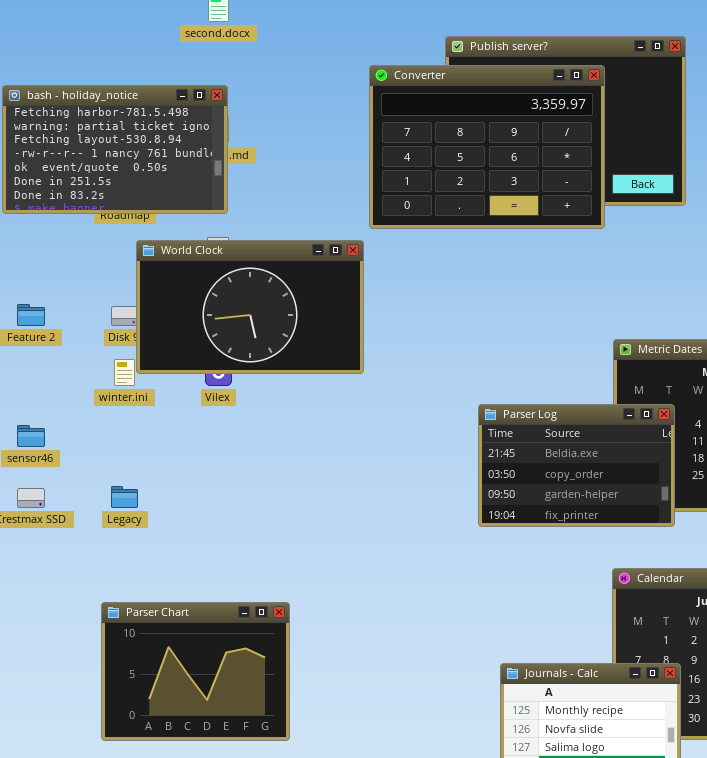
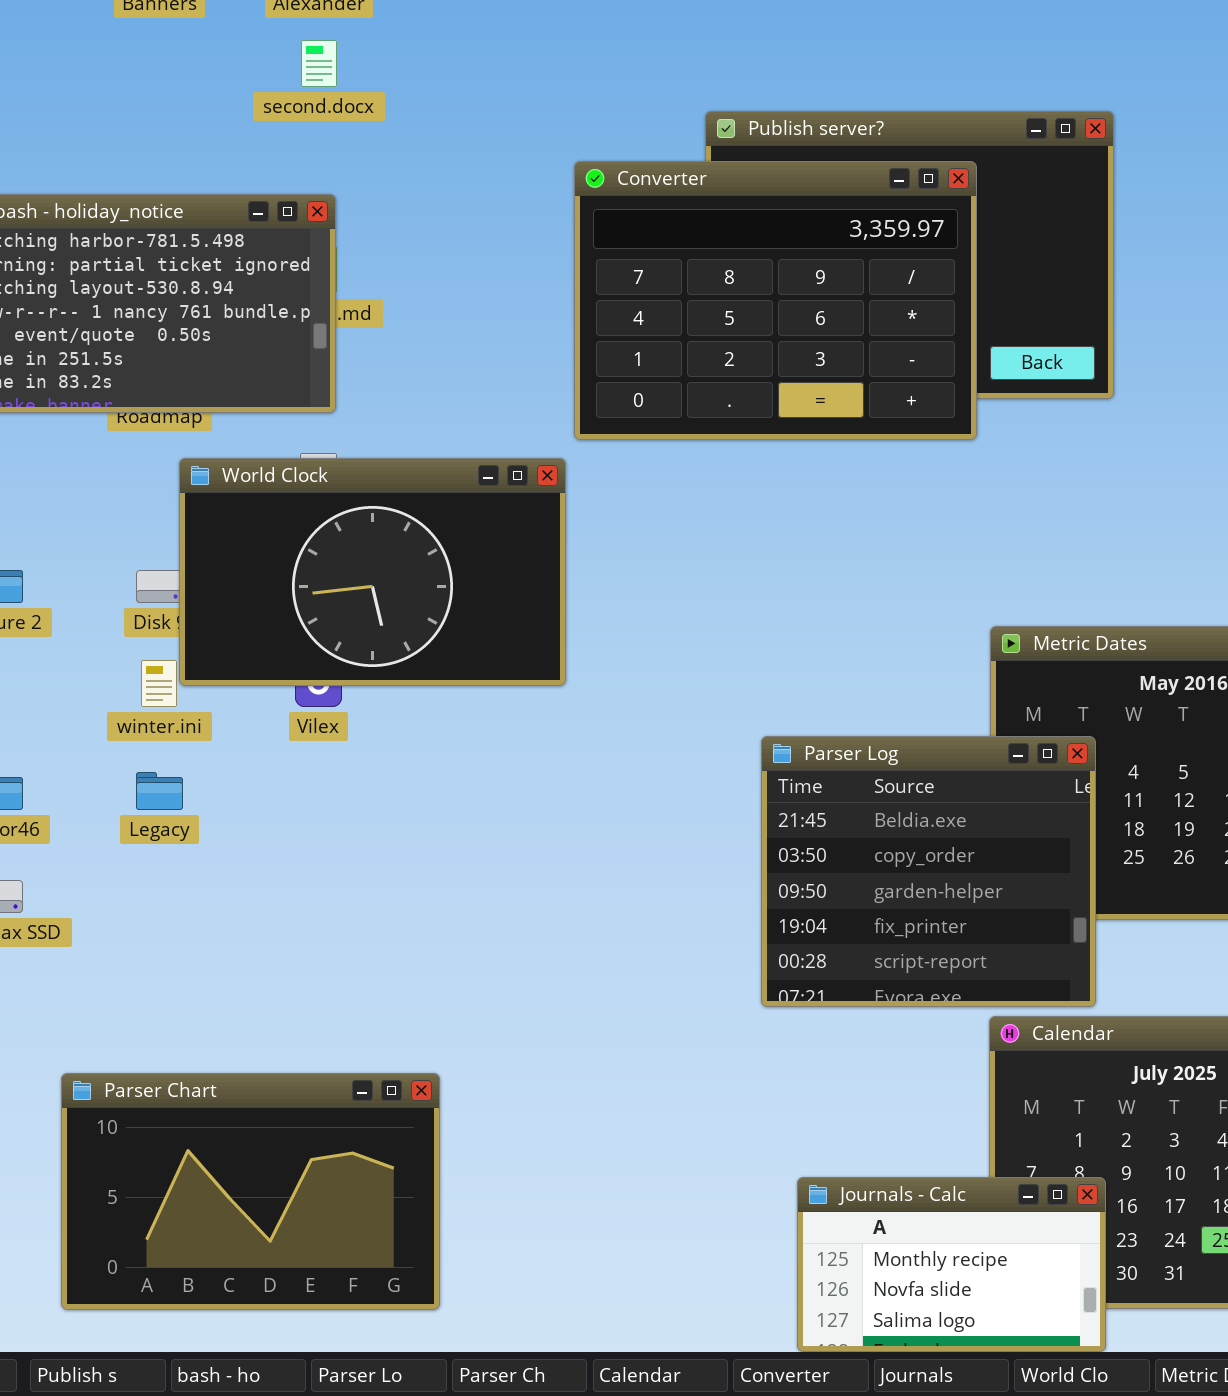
Parser Log: [478,404,675,527] -> [761,736,1096,1007], resized
Legacy: [111,486,138,508] -> [136,772,183,810], moved
Parser Chart: [101,602,290,741] -> [61,1073,440,1310], resized

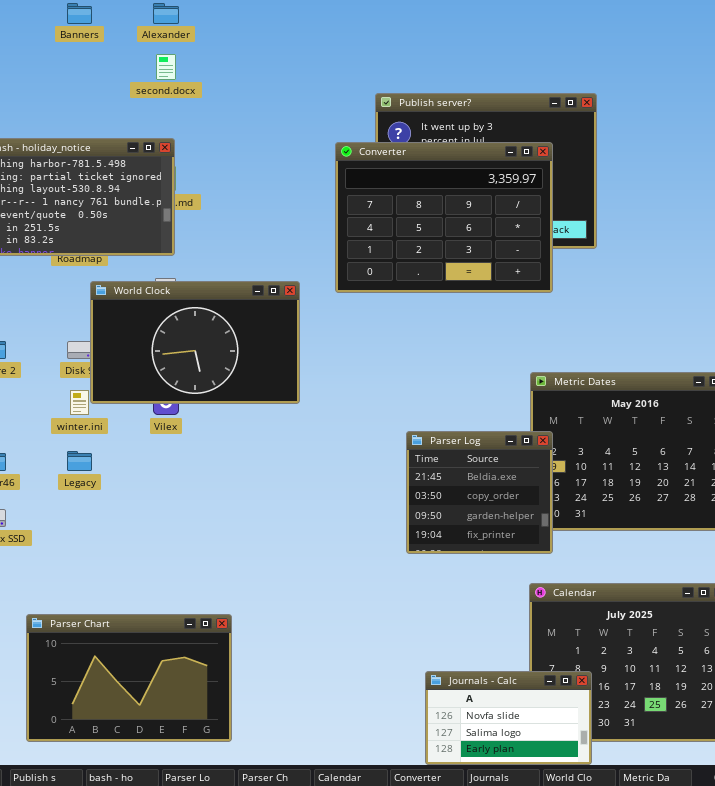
Converter: [574,161,977,440] -> [335,142,553,293], moved
Parser Log: [761,736,1096,1007] -> [406,431,553,554], resized
Journals - Calc: [797,1177,1106,1352] -> [425,671,592,765], scrolled down 1 row

